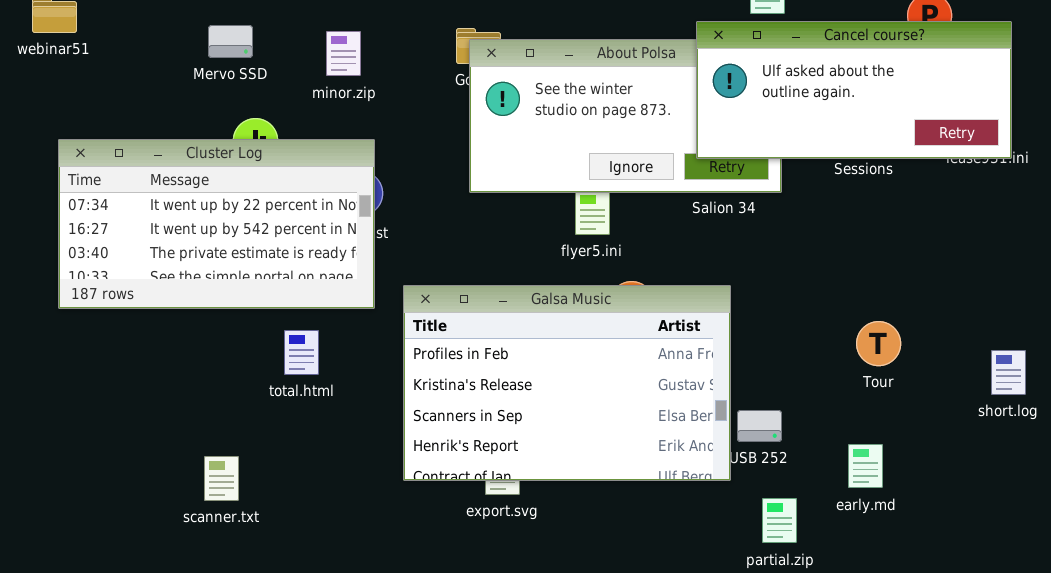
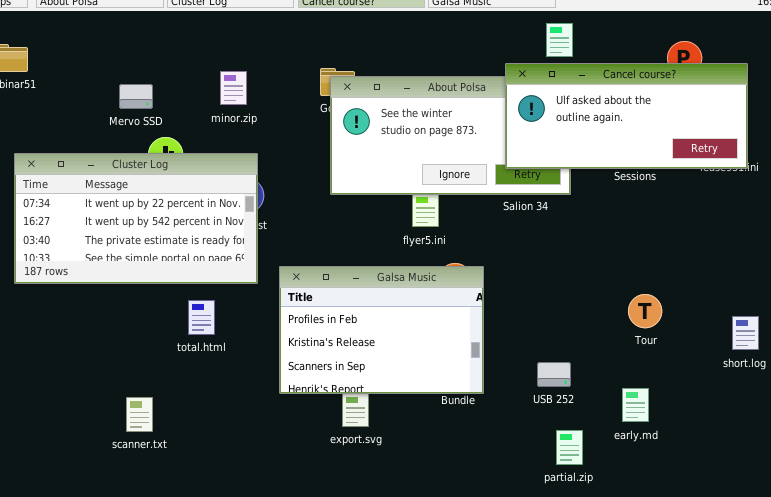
Mervo SSD: [208,25,253,58] -> [119,84,153,109], moved
Galsa Music: [403,285,731,481] -> [279,266,484,394], resized

